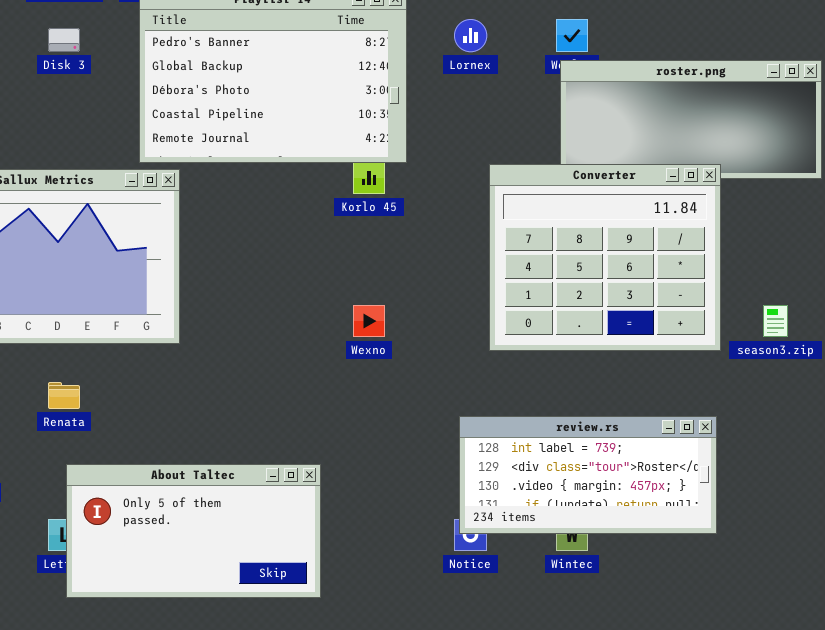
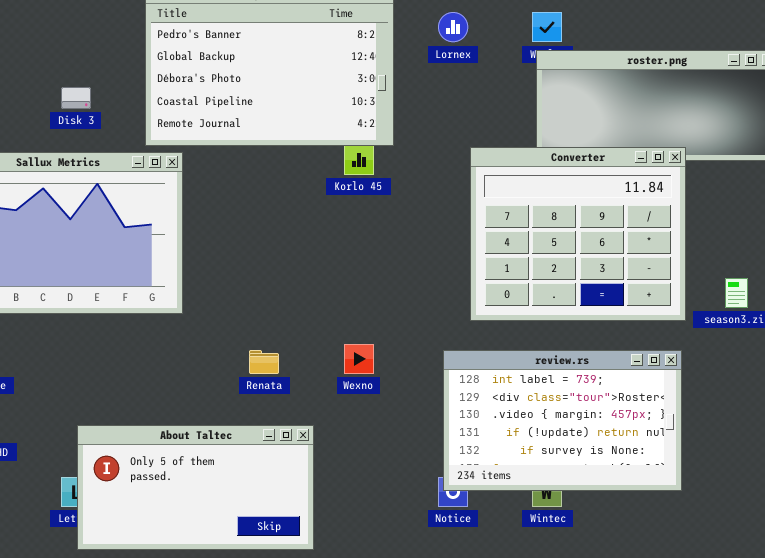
Disk 3: [48,28,80,52] -> [61,87,91,109], moved
Wexno: [353,305,385,337] -> [344,344,374,374], moved
Renata: [48,382,80,409] -> [249,350,279,374], moved
review.rs: [459,416,717,534] -> [443,350,682,491], resized

